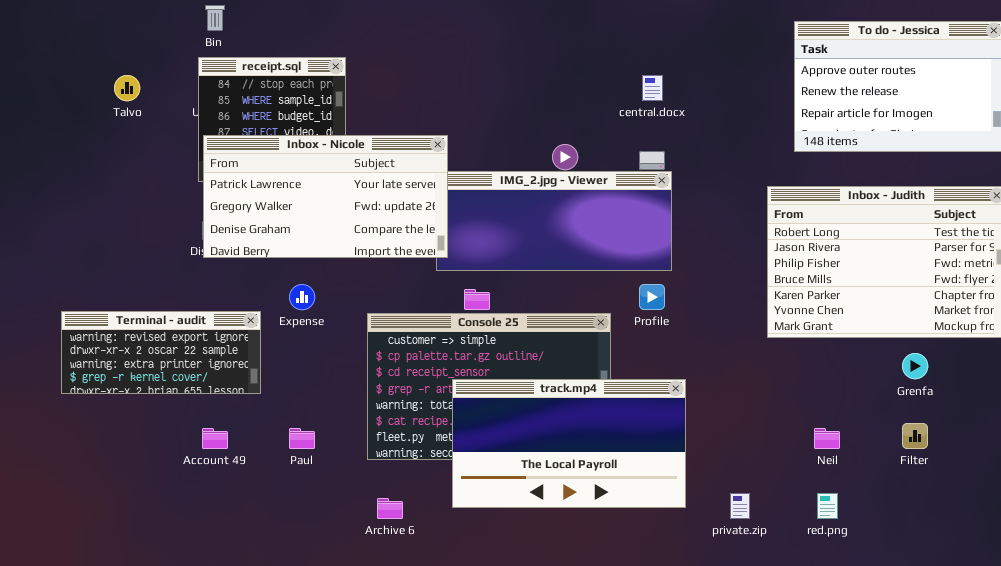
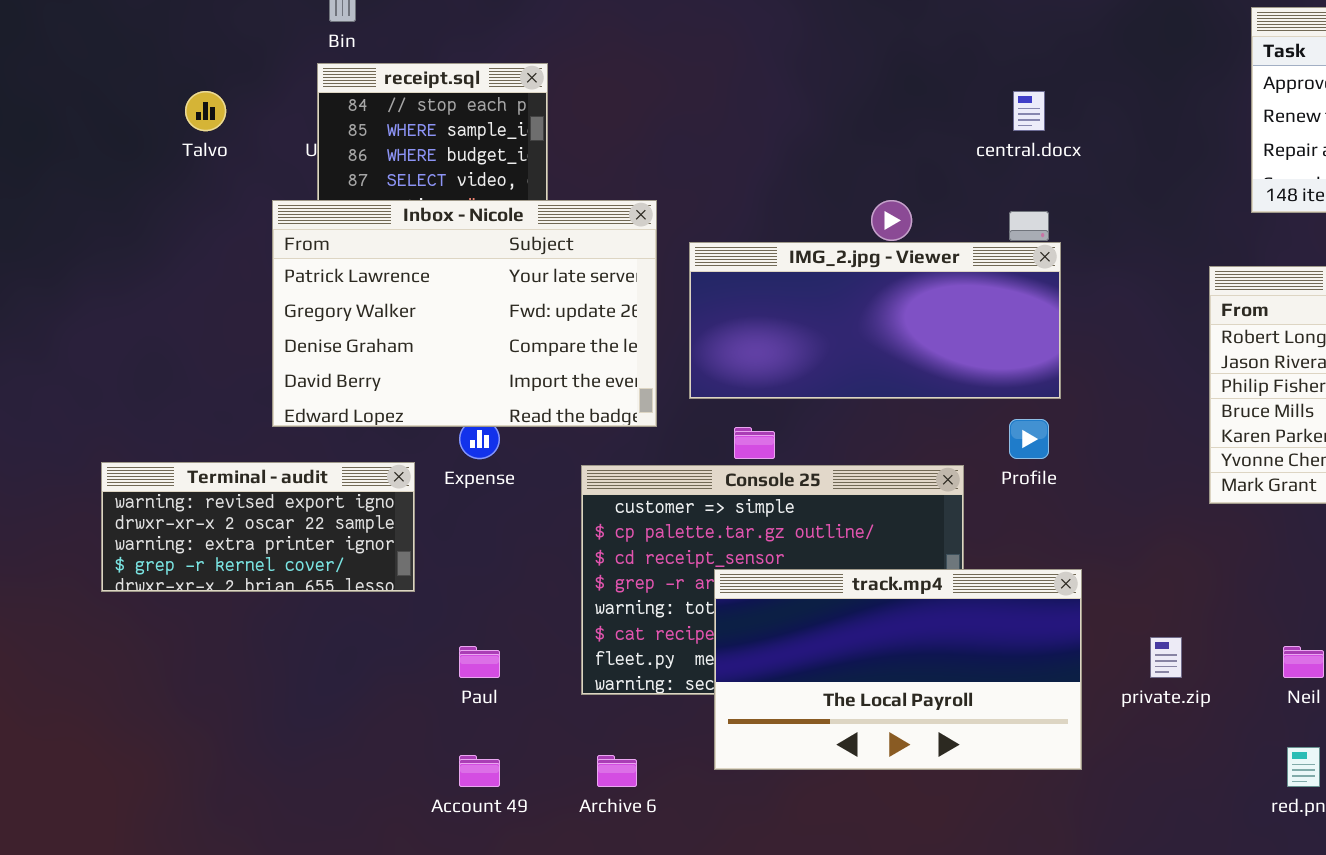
Inbox - Nicole: [203,135,448,258] -> [272,200,657,427], moved, resized
Account 49: [202,428,228,449] -> [459,755,500,787], moved
private.zip: [730,493,750,519] -> [1150,637,1182,678], moved

